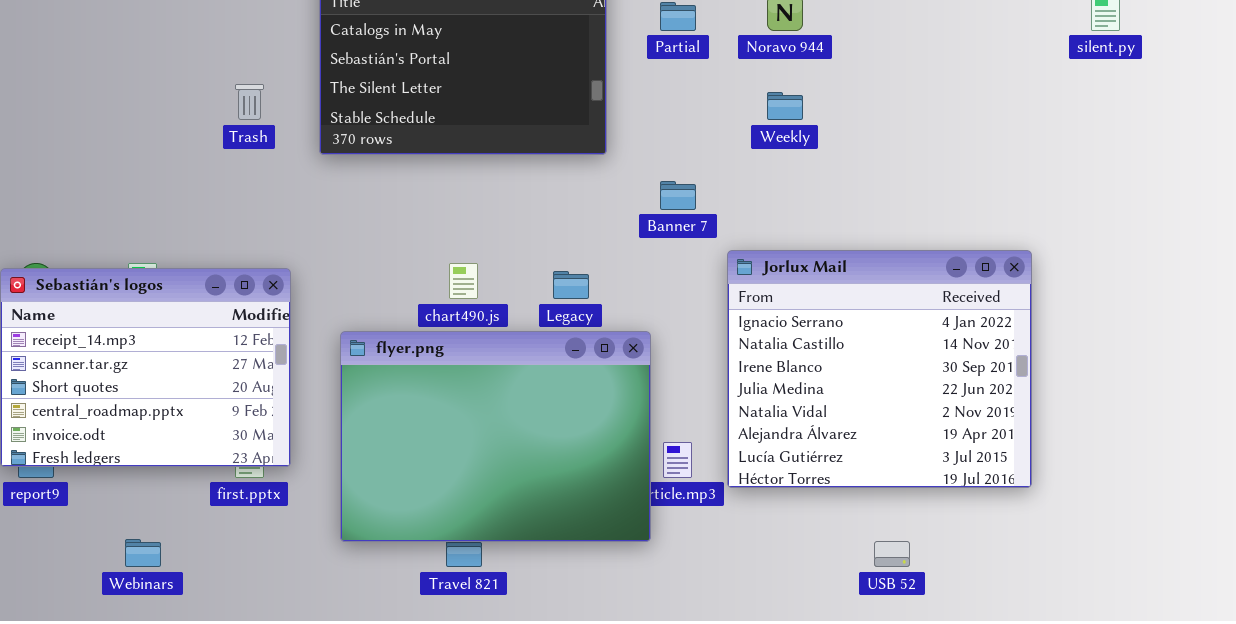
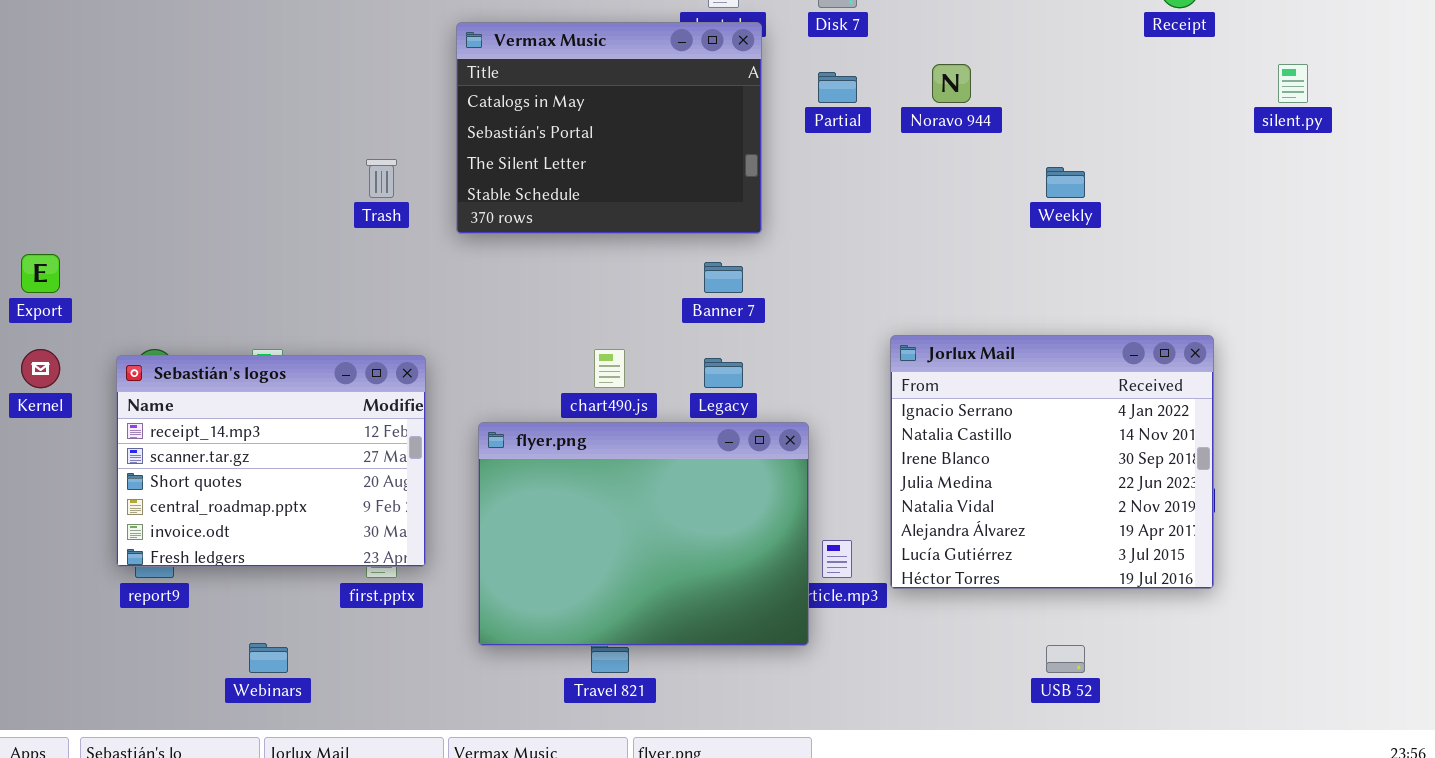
Weekly: [767,92,803,120] -> [1046,167,1085,198], moved
Banner 7: [660,181,696,210] -> [704,262,743,293], moved

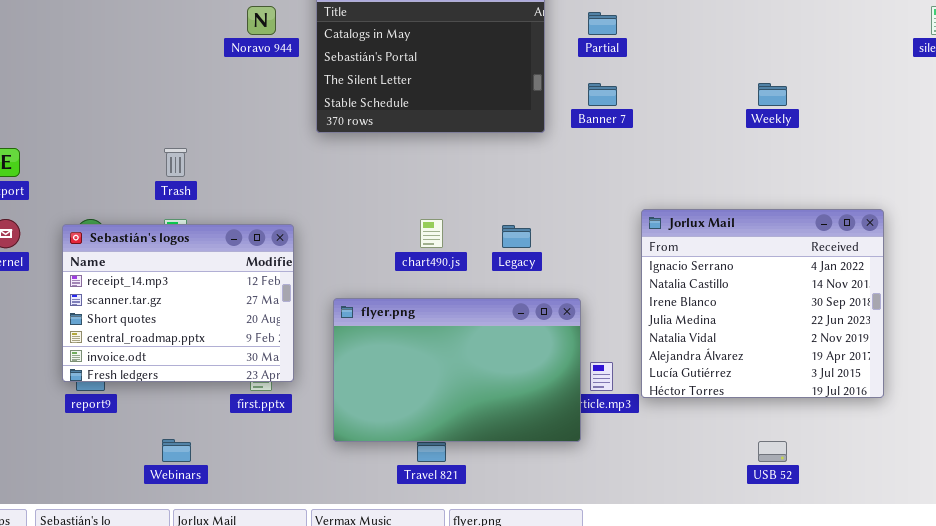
Noravo 944: [932,64,971,103] -> [247,6,276,35], moved
Trash: [366,159,397,198] -> [164,148,187,177], moved
Banner 7: [704,262,743,293] -> [588,83,617,106], moved
flyer.png: [478,422,809,646] -> [333,298,581,442], resized

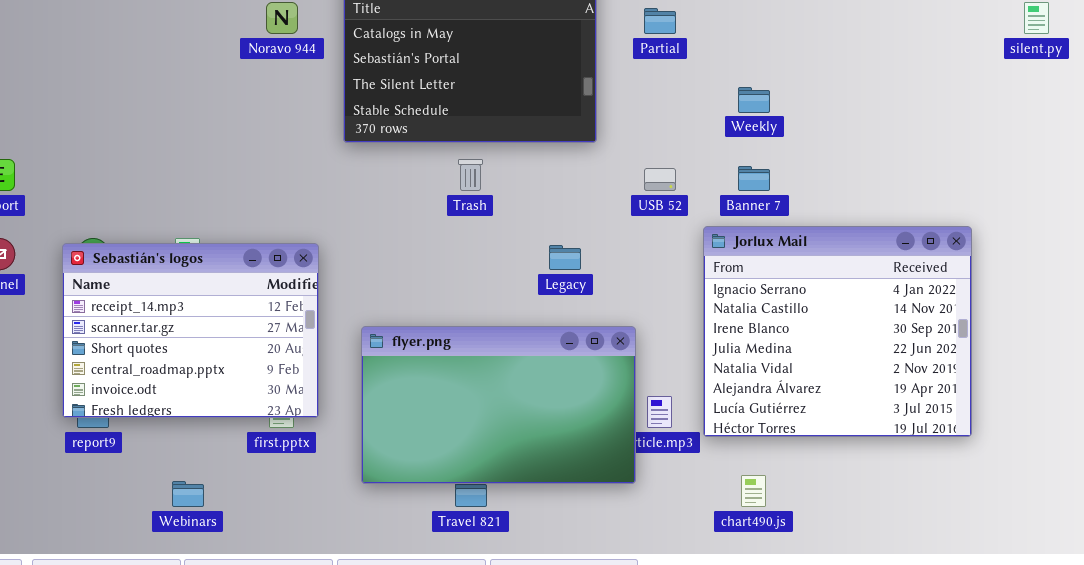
Banner 7: [588,83,617,106] -> [738,166,770,191], moved
Weekly: [758,83,787,106] -> [738,87,770,113], moved
Trash: [164,148,187,177] -> [458,159,483,191], moved
chart490.js: [420,219,443,248] -> [741,475,766,507], moved
USB 52: [758,441,787,462] -> [644,168,676,191], moved

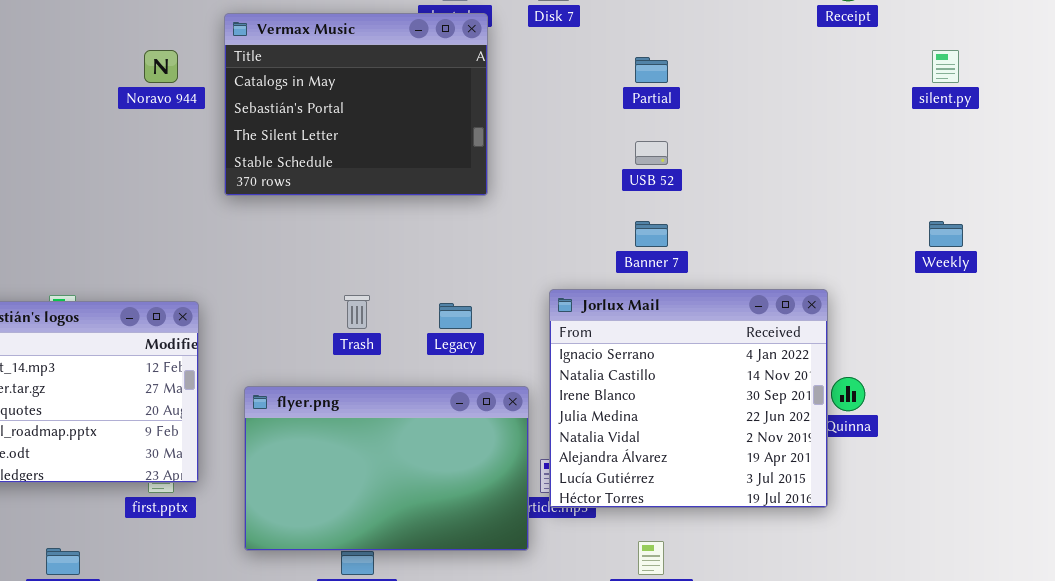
Partial: [644,8,676,34] -> [635,57,668,83], moved
Weekly: [738,87,770,113] -> [929,221,963,247], moved
Trash: [458,159,483,191] -> [344,295,370,329], moved
USB 52: [644,168,676,191] -> [635,141,668,165], moved
Jorlux Mail: [703,226,972,437] -> [549,289,828,508], moved

